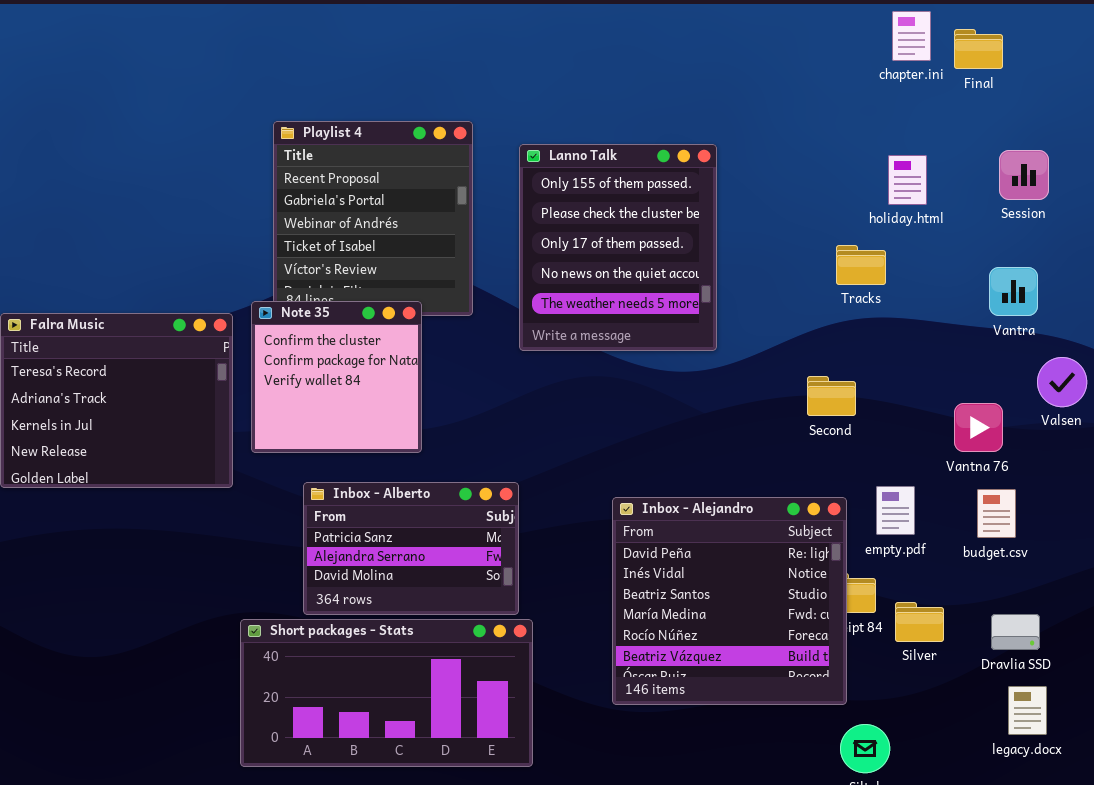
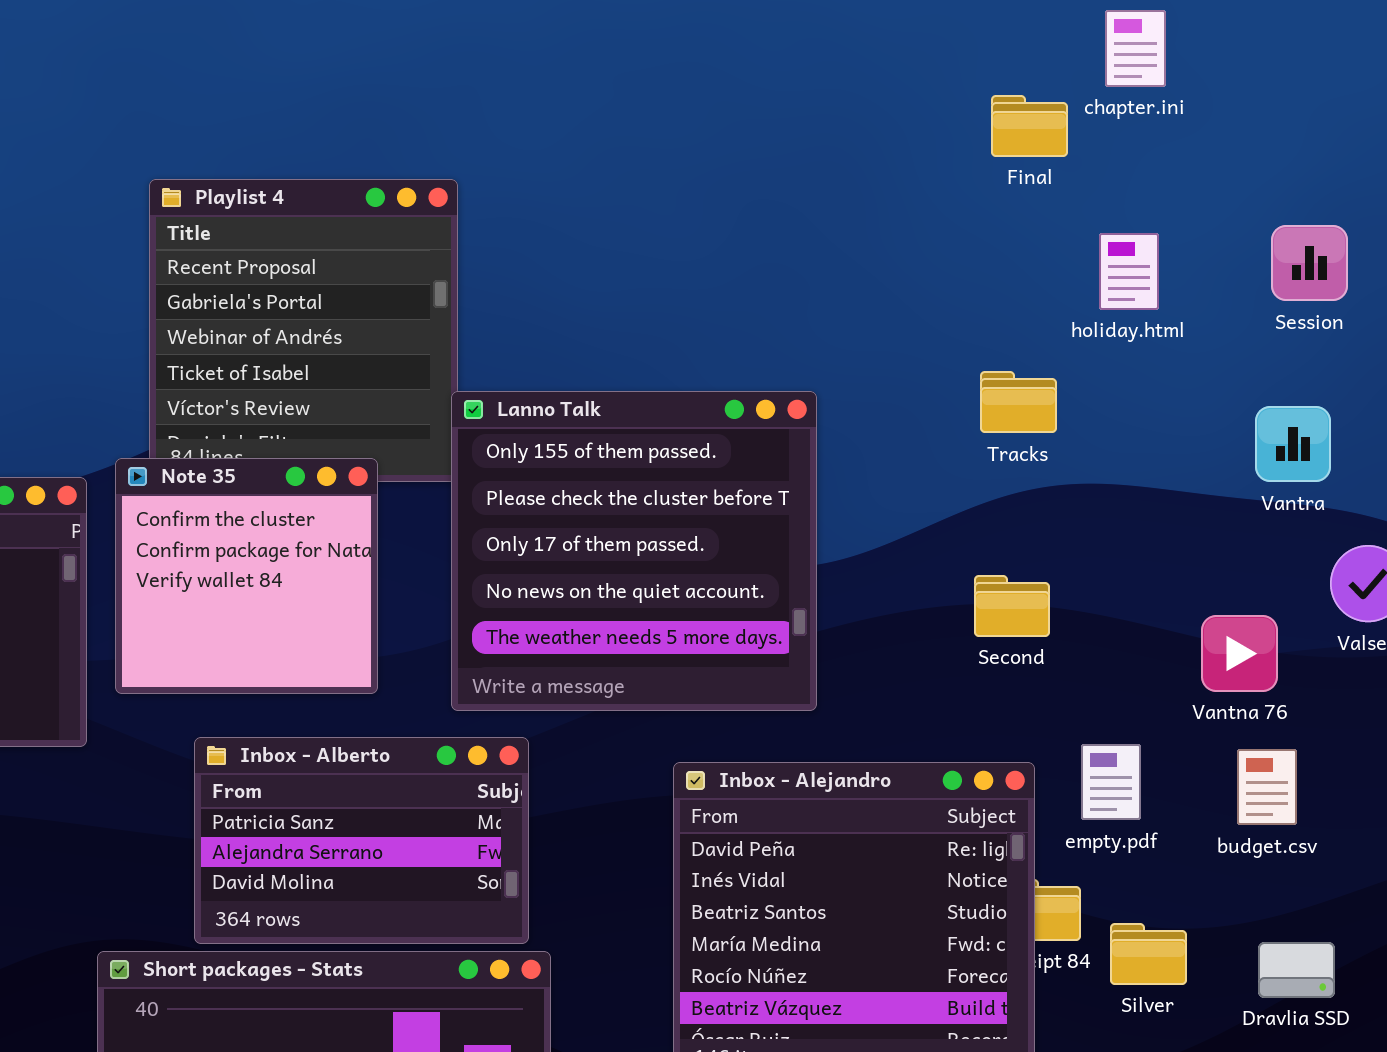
Final: [954,29,1003,69] -> [991,95,1068,157], moved
Lanno Talk: [519,144,717,351] -> [451,391,817,711], moved, resized
Tracks: [836,245,886,285] -> [980,371,1057,433], moved

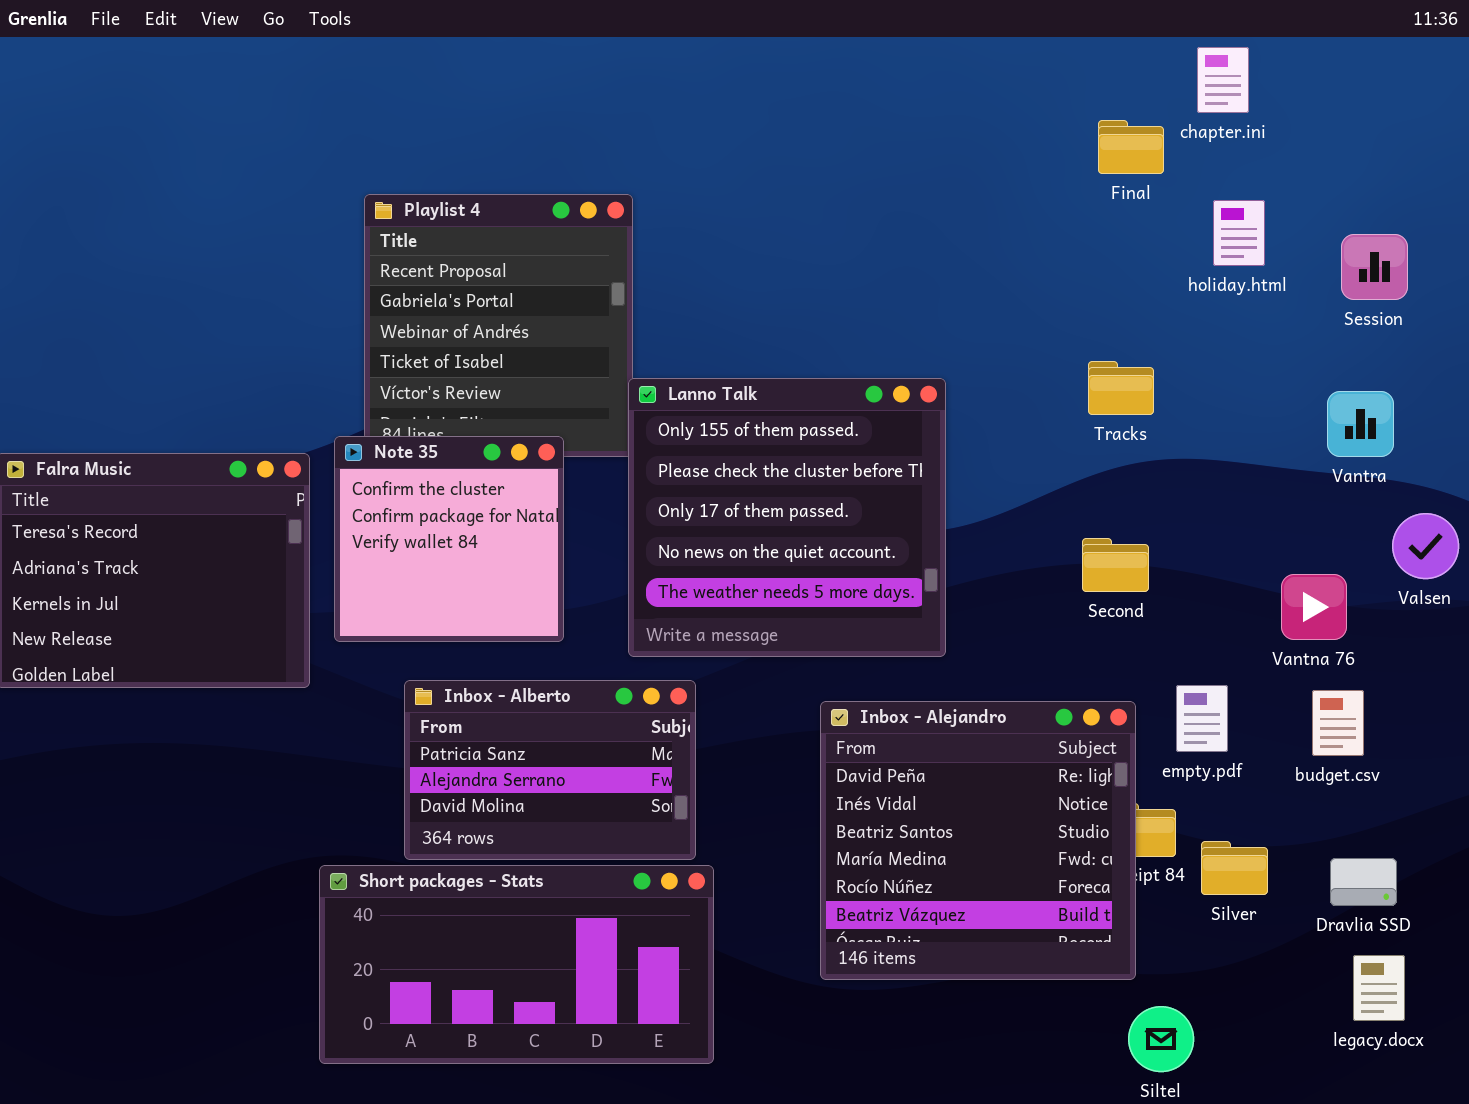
holiday.html: [1099,233,1159,310] -> [1213,200,1265,266], moved

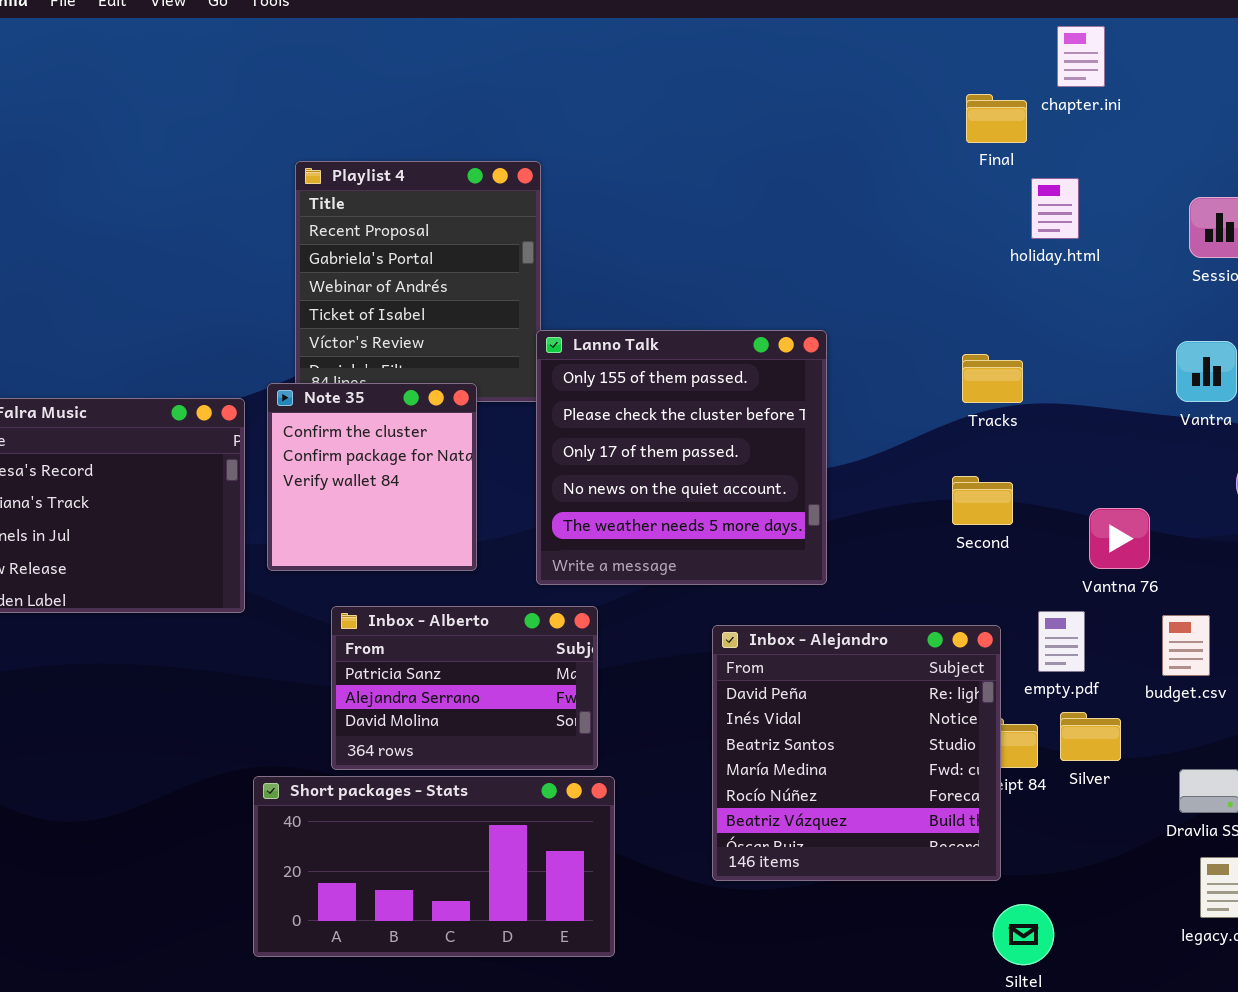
holiday.html: [1213,200,1265,266] -> [1031,178,1079,239], moved
Tracks: [1088,361,1154,415] -> [962,354,1023,403], moved
Vantna 76: [1281,574,1347,640] -> [1089,508,1150,569], moved
Silver: [1201,841,1268,895] -> [1060,712,1121,761], moved

